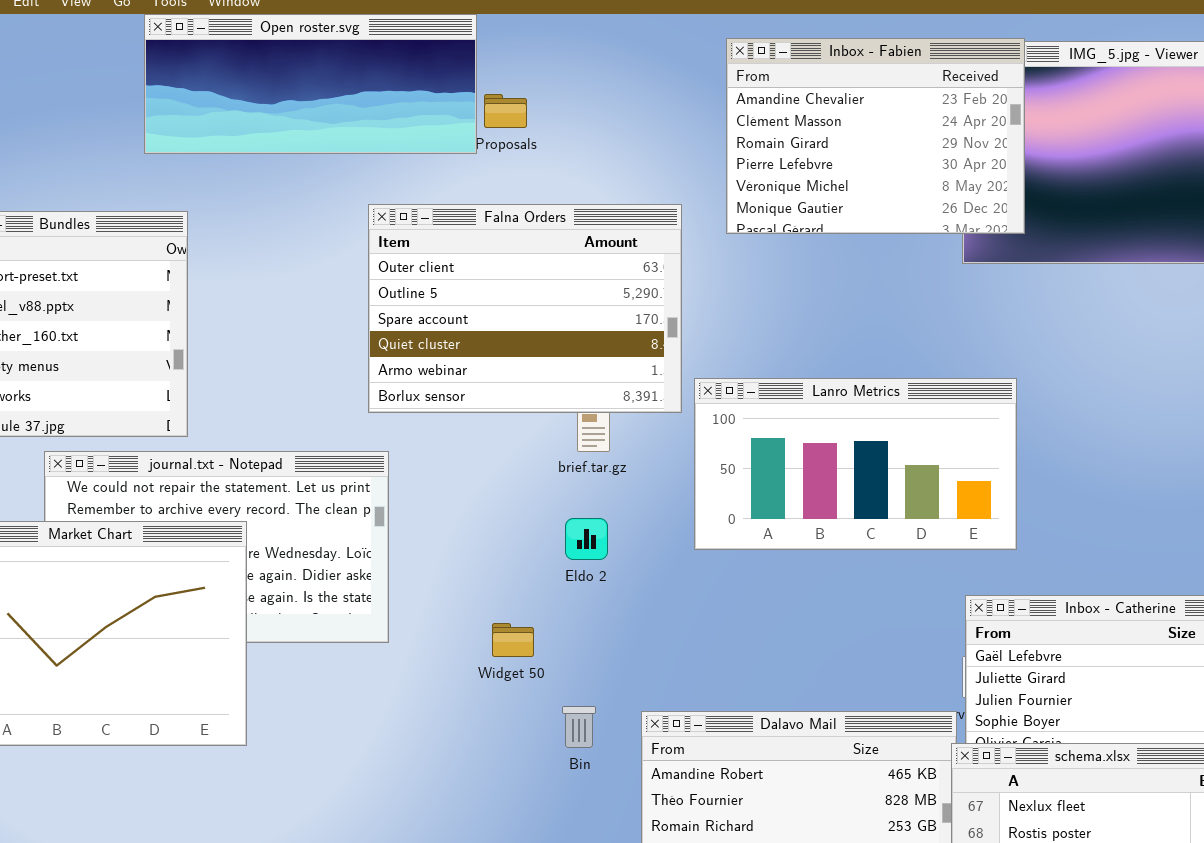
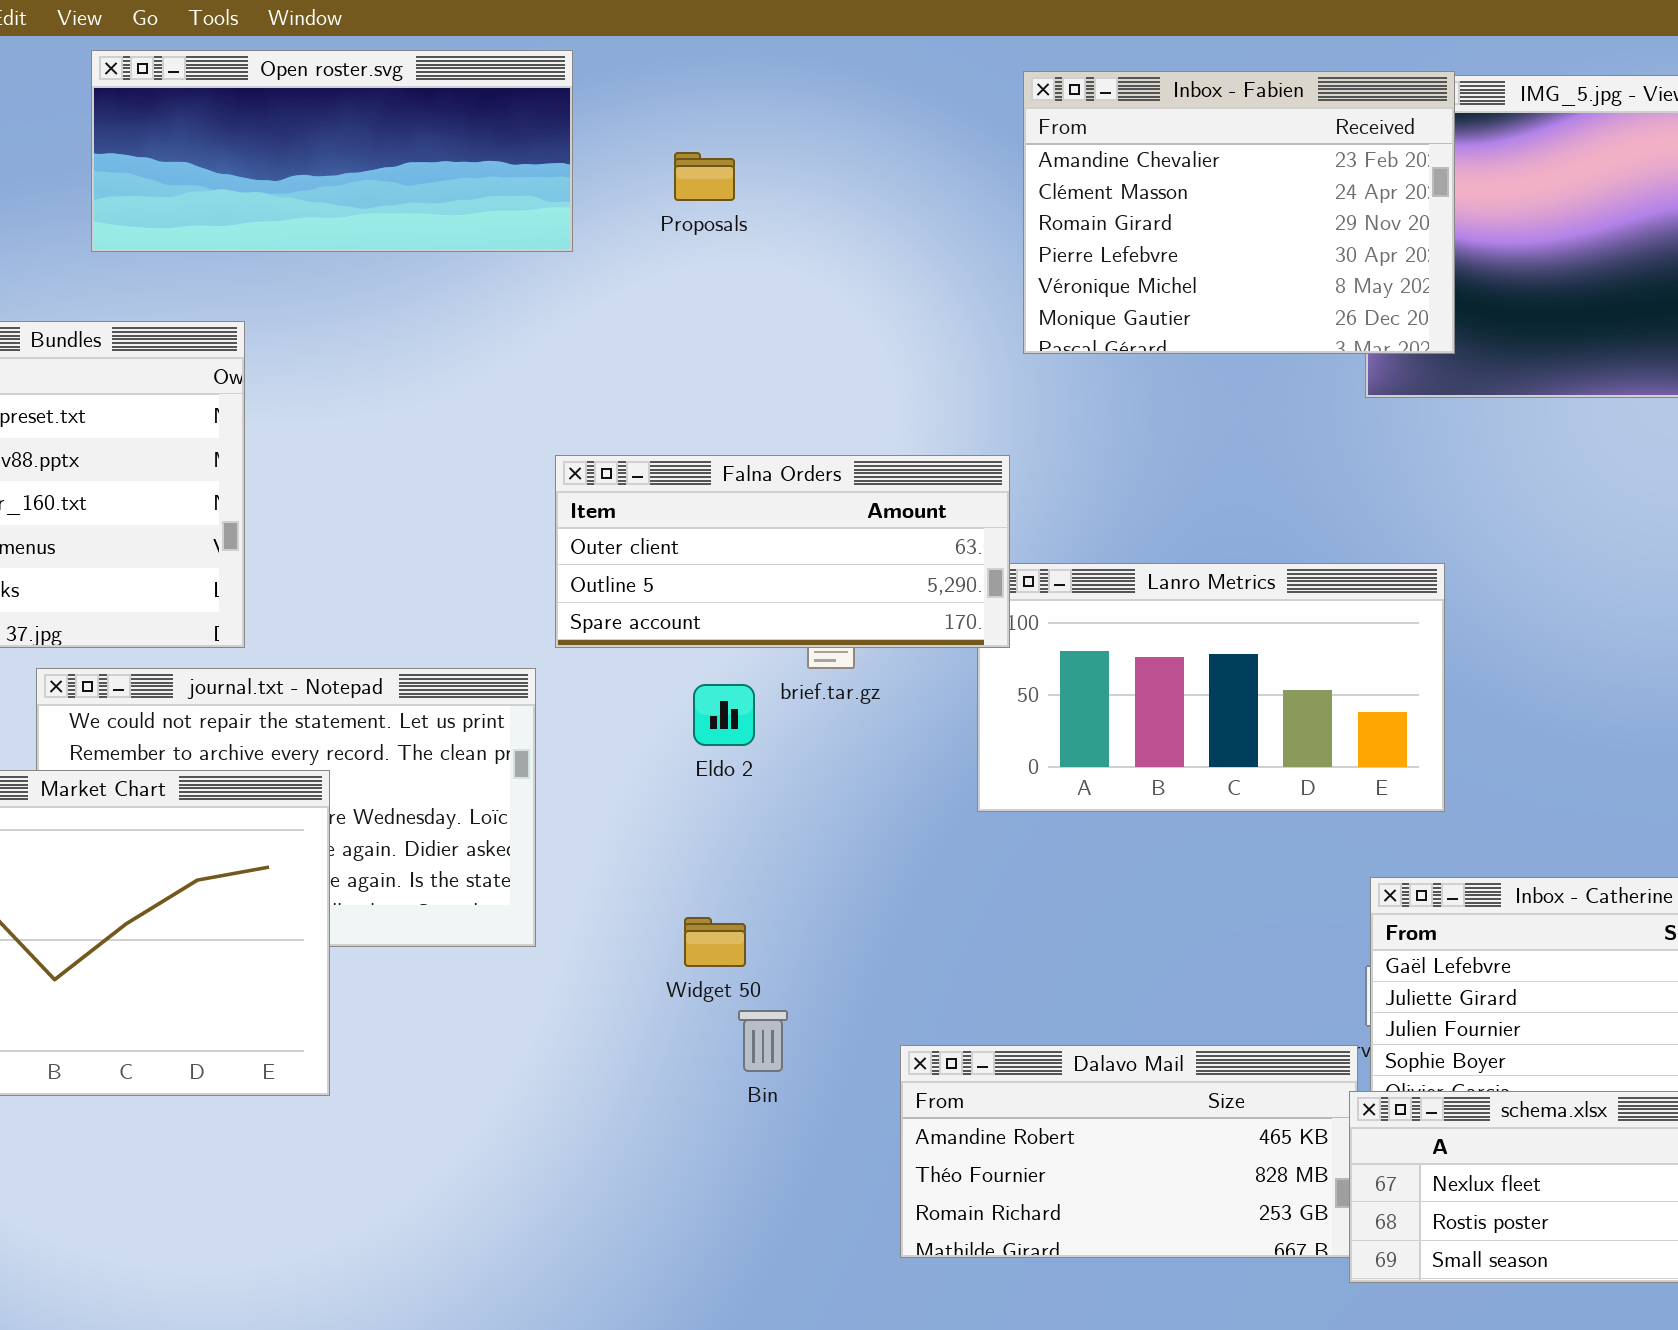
Open roster.svg: [144,14,477,154] -> [91,50,573,252], moved
Falna Orders: [368,204,682,413] -> [555,455,1010,648], moved, resized
Eldo 2: [565,518,608,560] -> [693,684,755,746], moved
Bin: [562,706,596,748] -> [738,1010,788,1072], moved

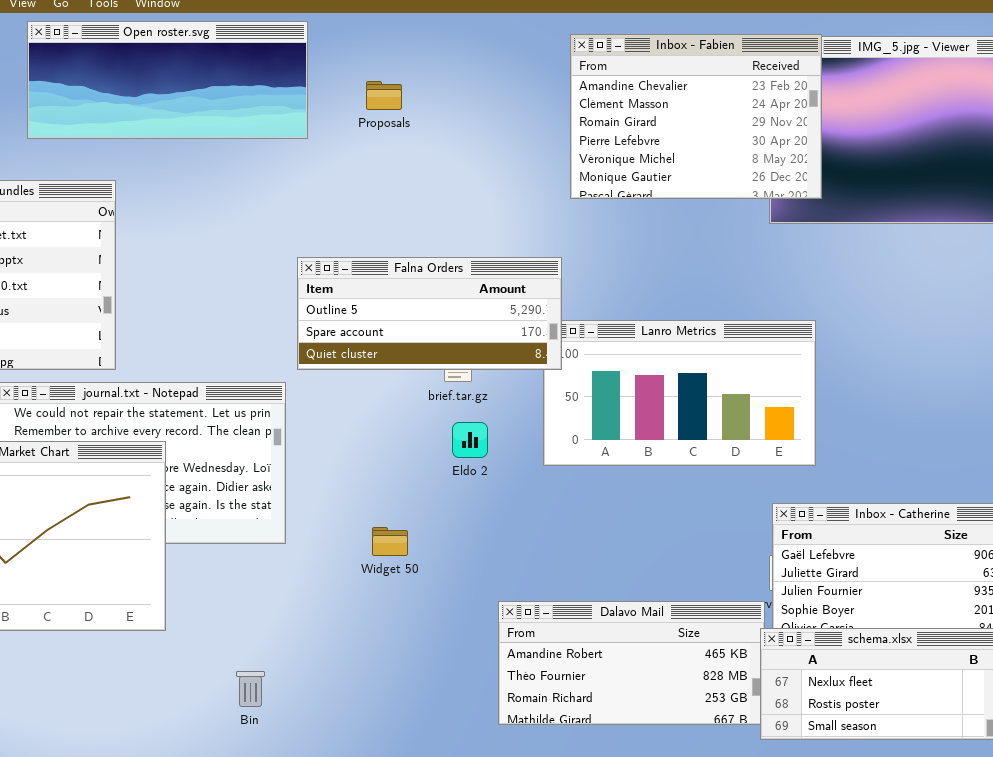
Falna Orders: [555,455,1010,648] -> [297,257,562,370], scrolled down 1 row
Eldo 2: [693,684,755,746] -> [452,422,488,458], moved
Bin: [738,1010,788,1072] -> [236,671,265,707], moved

